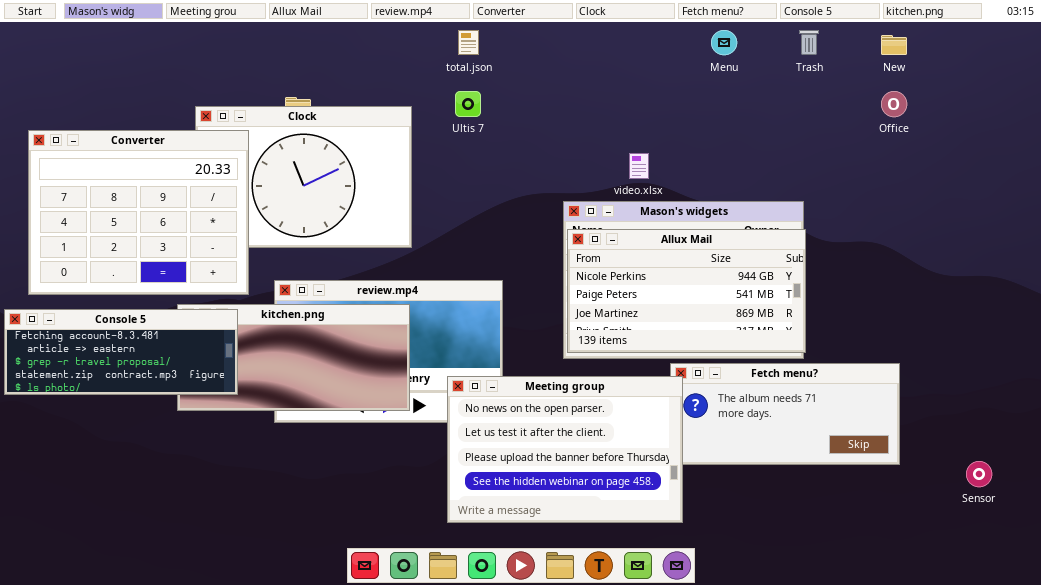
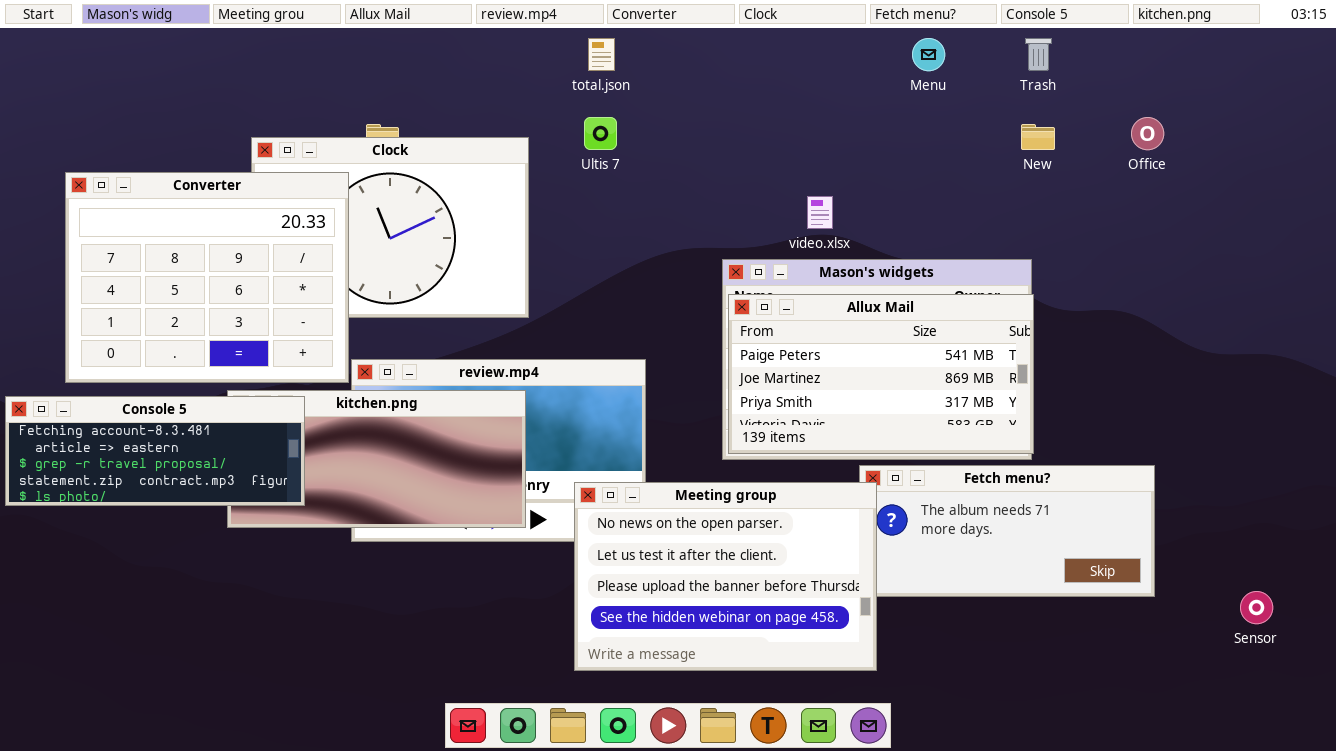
New: [881,35,907,55] -> [1021,124,1055,150], moved
Converter: [28,130,249,295] -> [65,172,349,383], moved
Allux Mail: [567,229,806,353] -> [728,294,1034,454], scrolled down 1 row

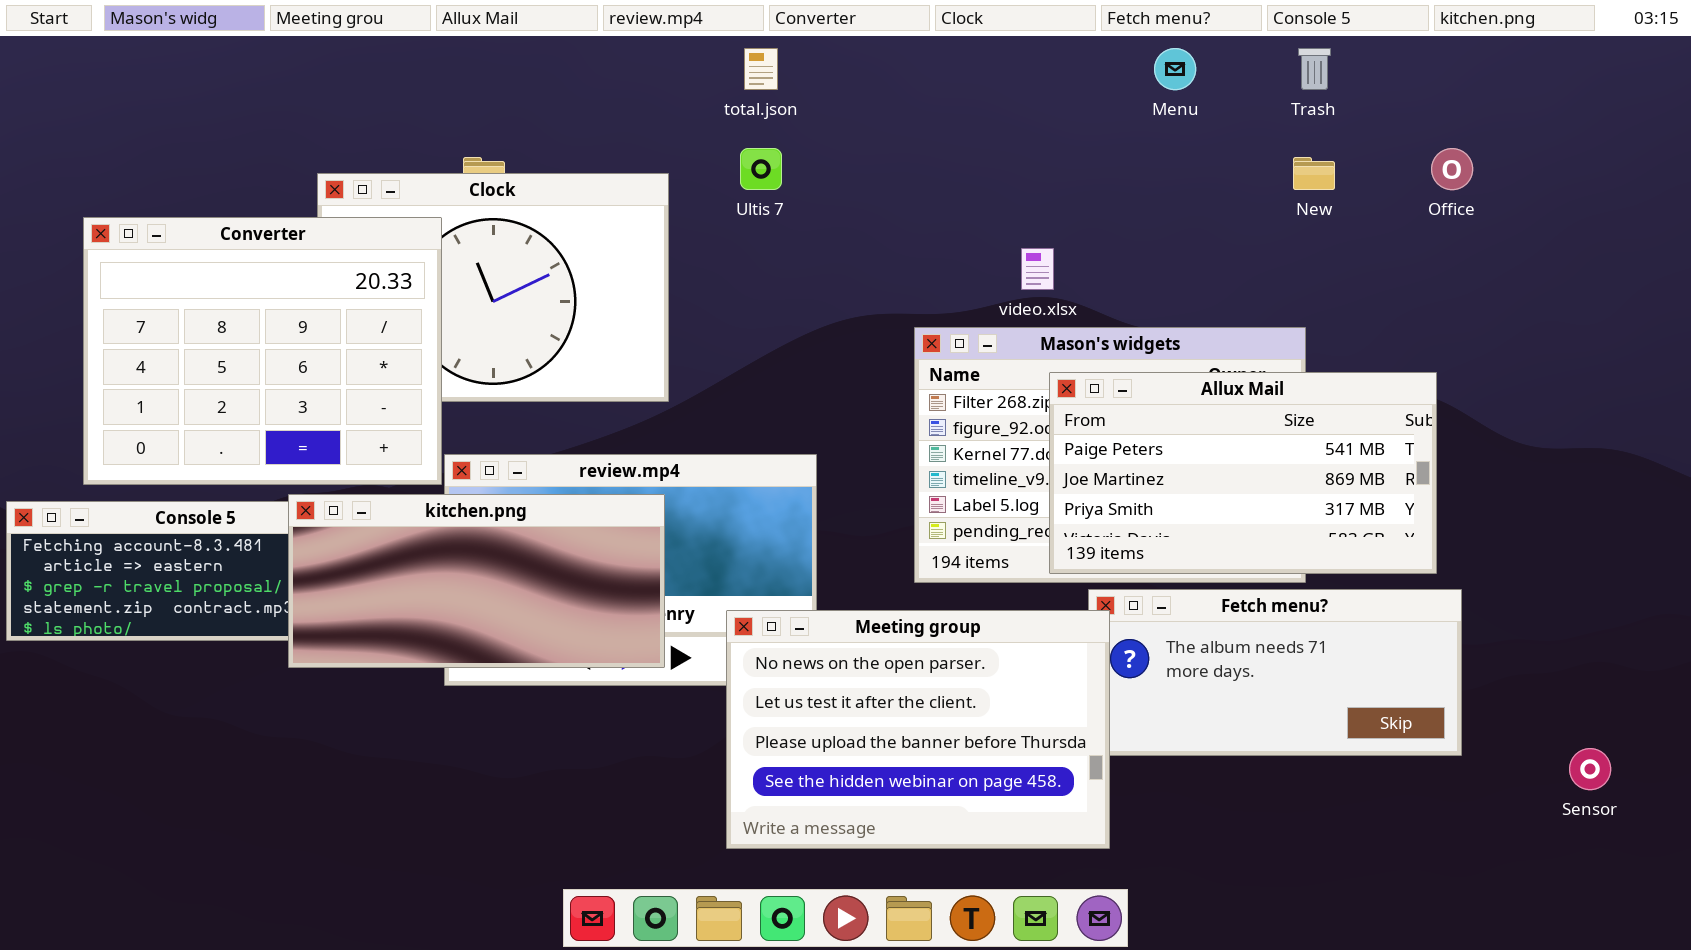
Allux Mail: [728,294,1034,454] -> [1049,372,1437,574], moved
kitchen.png: [227,390,526,528] -> [288,494,665,668], raised

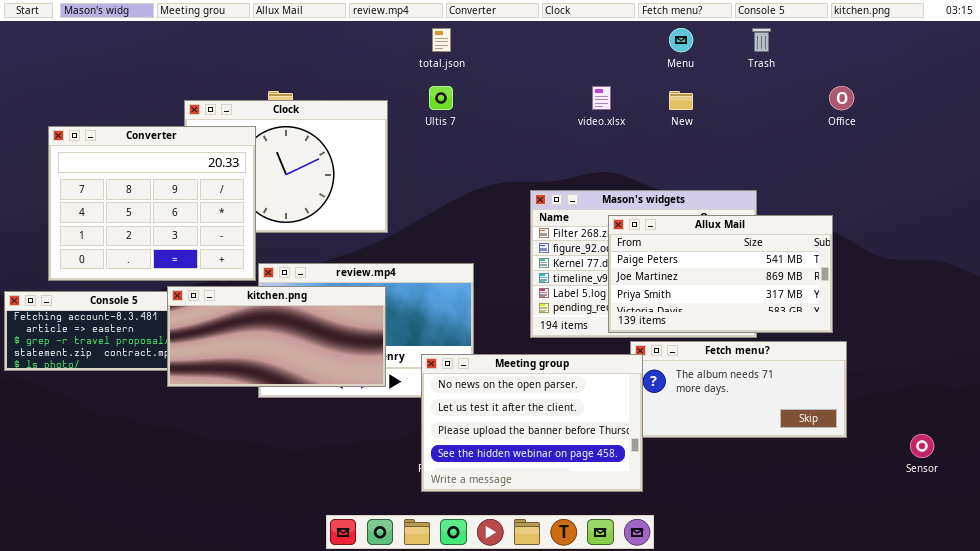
New: [1293,157,1335,190] -> [669,91,693,110], moved
video.xlsx: [1021,248,1054,290] -> [592,86,611,110], moved

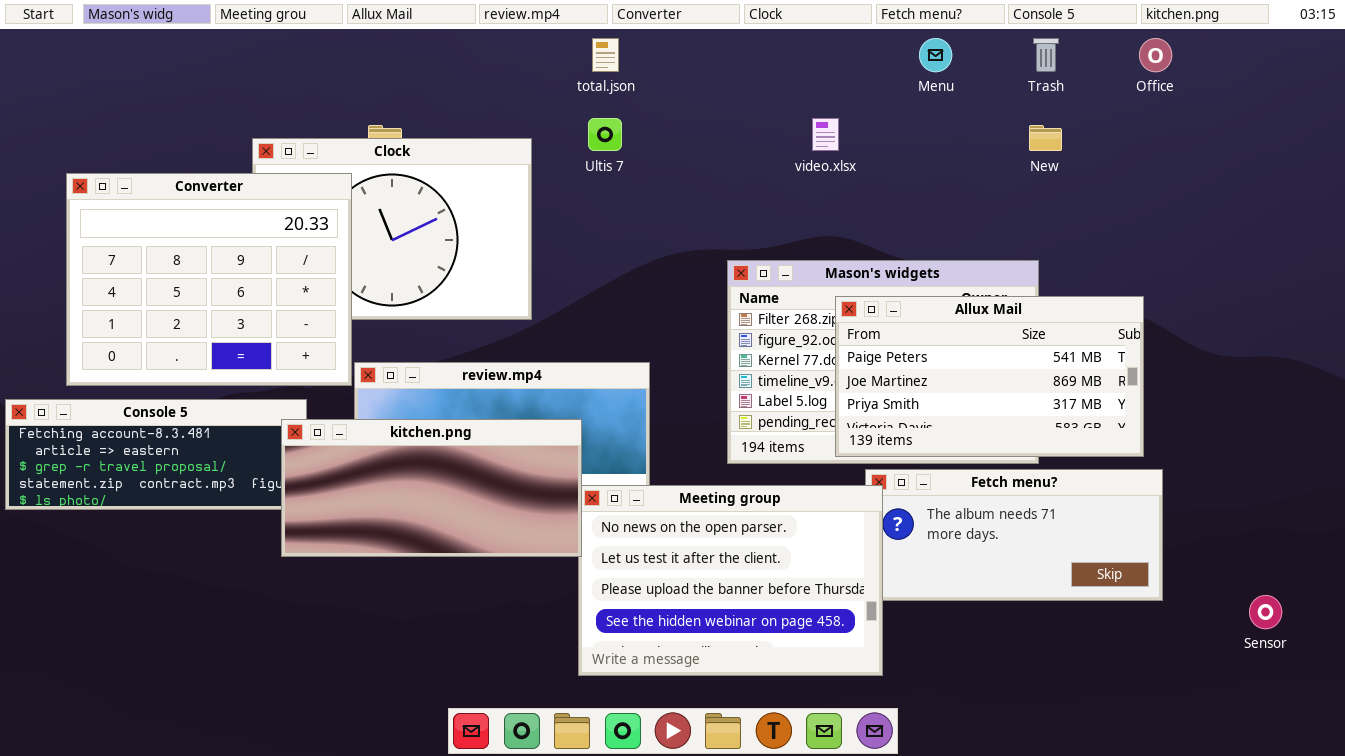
Office: [829,86,854,110] -> [1139,38,1172,72], moved
New: [669,91,693,110] -> [1029,125,1062,151], moved
kitchen.png: [167,286,386,387] -> [281,419,582,557], moved

